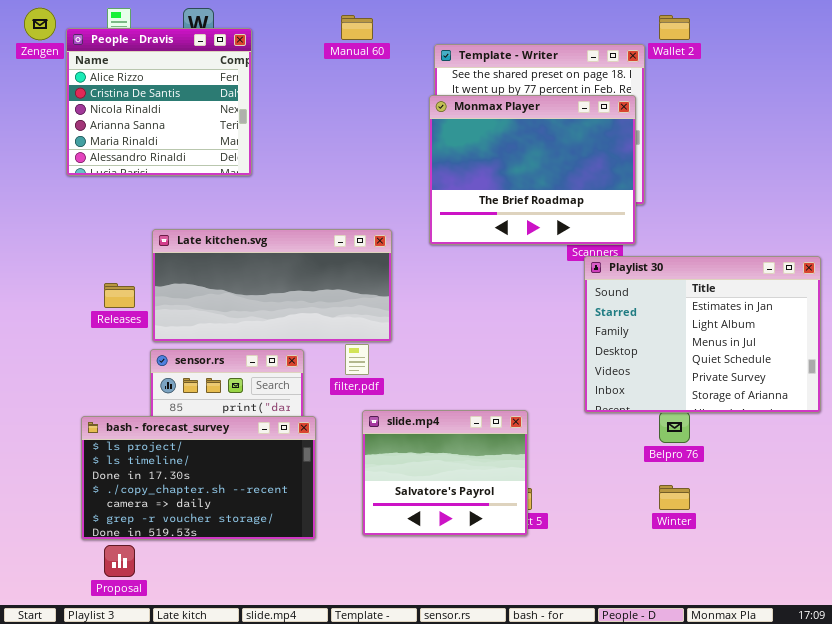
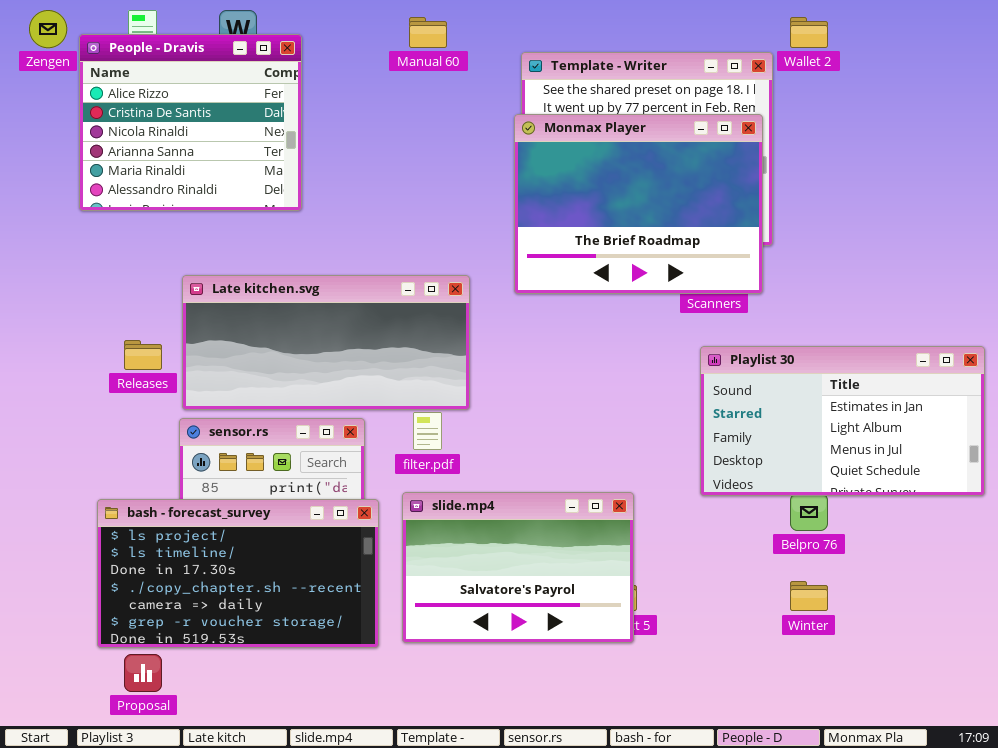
Playlist 30: [584,256,821,413] -> [700,346,985,496], resized
slide.mp4: [362,410,528,536] -> [402,492,634,643], resized

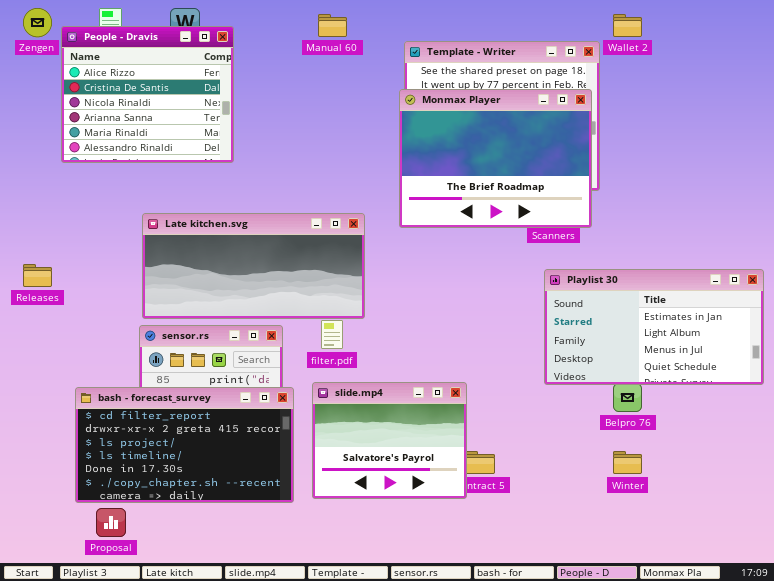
Releases: [124,340,162,370] -> [23,264,52,287], moved
slide.mp4: [402,492,634,643] -> [312,382,467,499], resized
bash - forecast_survey: [97,499,379,648] -> [75,387,294,503], scrolled up 2 rows

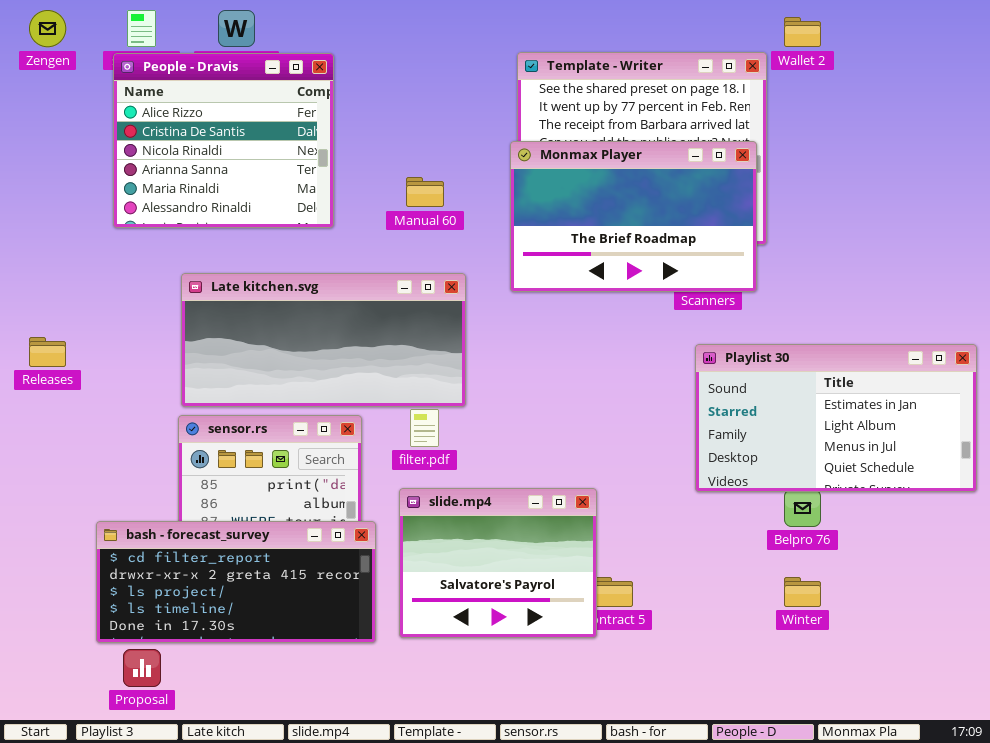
Manual 60: [318,14,347,37] -> [406,177,444,207], moved
People - Dravis: [61,26,234,163] -> [113,53,334,228], moved
Monmax Player: [399,89,592,228] -> [510,141,757,292], resized
bash - forecast_survey: [75,387,294,503] -> [96,521,376,643], resized

